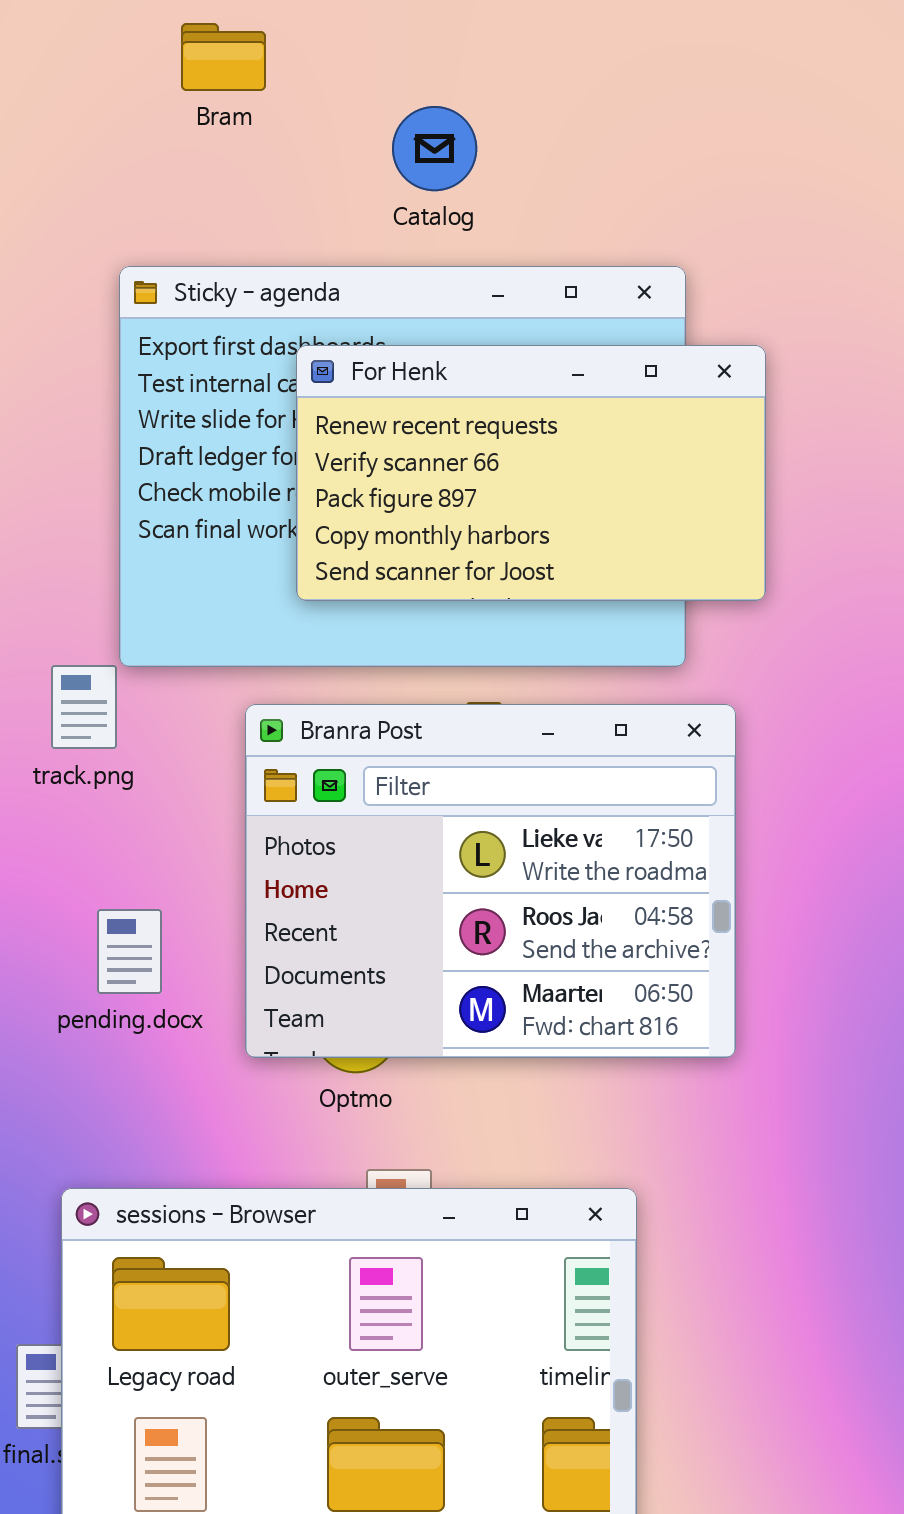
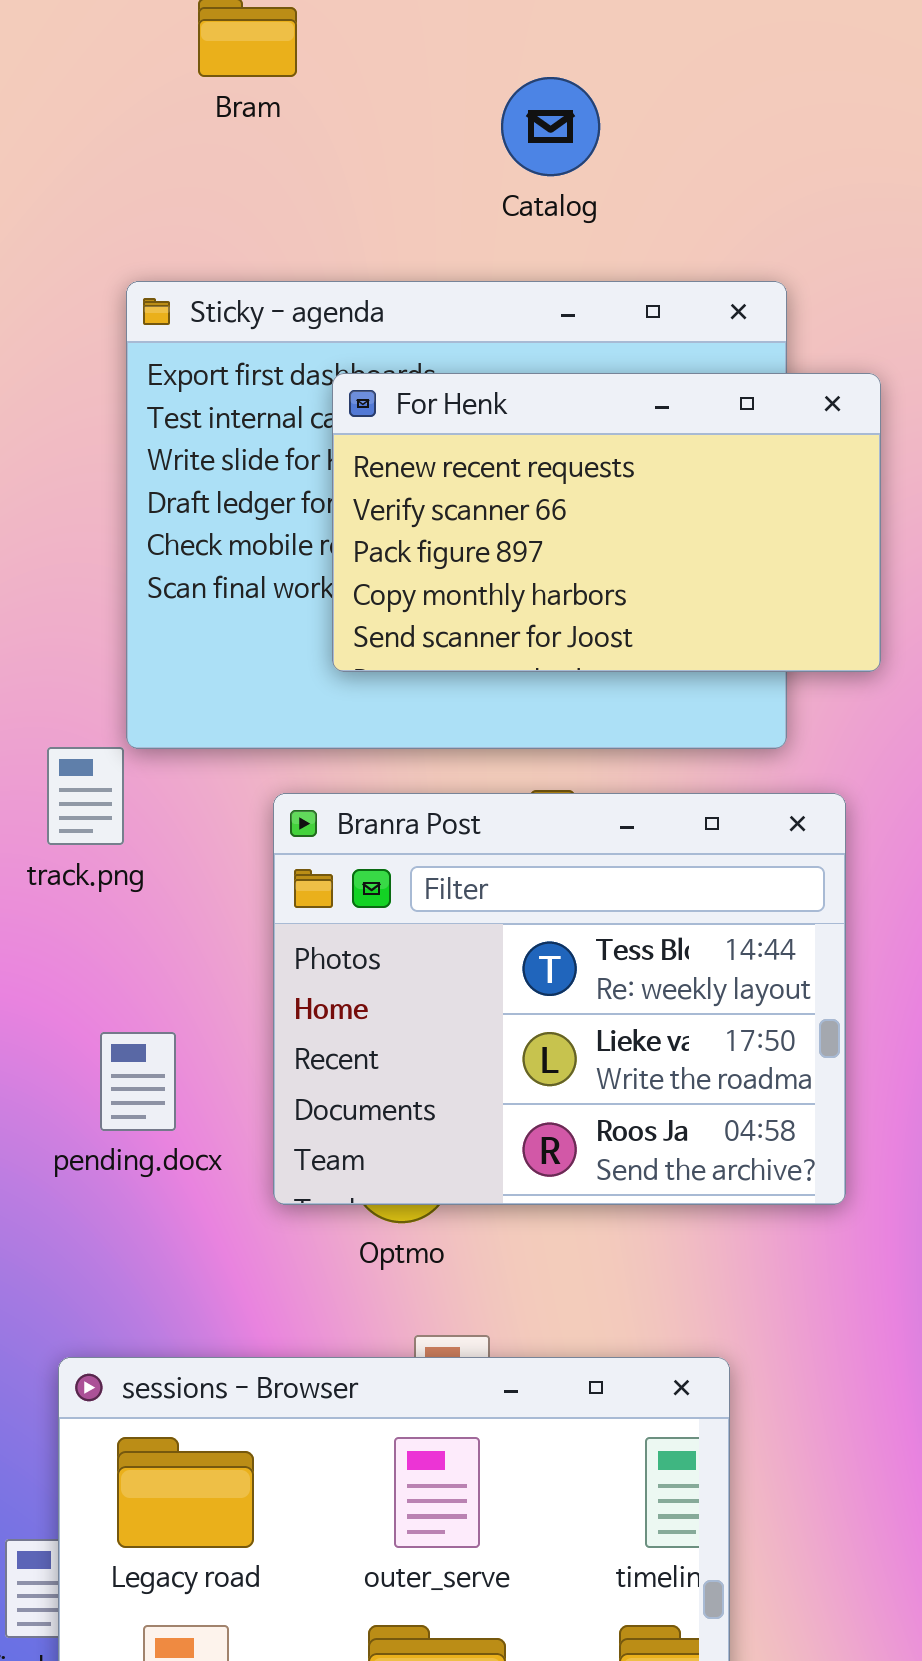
Catalog: [392,106,477,191] -> [501,77,600,176], moved
Branra Post: [245,704,736,1058] -> [273,793,846,1205], scrolled up 1 row

